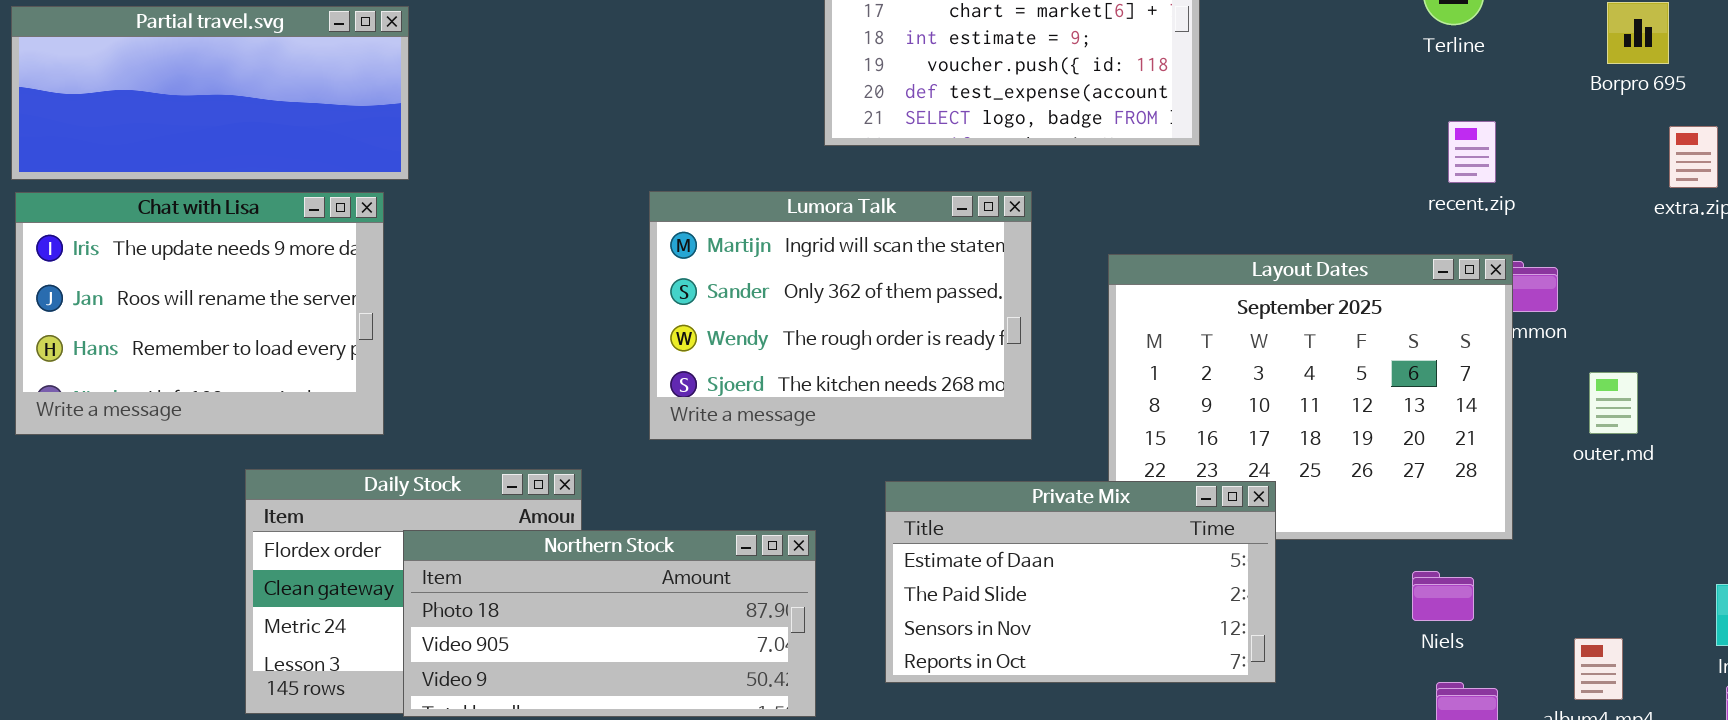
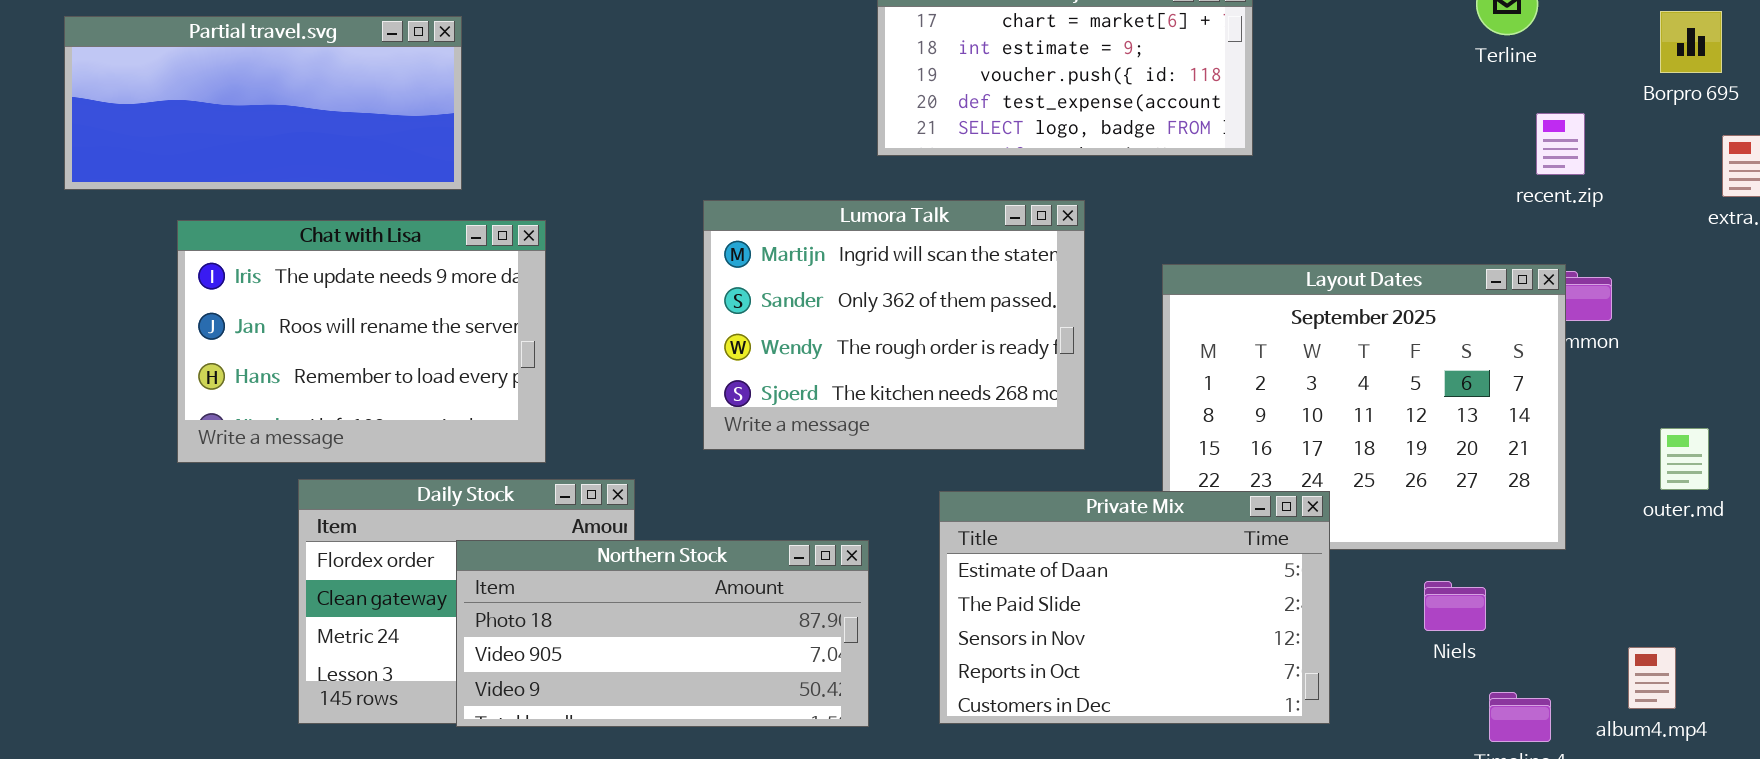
recent.zip: [1448,121,1496,183] -> [1536,113,1585,175], moved
Chat with Lisa: [15,192,384,435] -> [177,220,546,463], moved
outer.md: [1589,372,1638,434] -> [1660,428,1709,490], moved
Private Mix: [885,481,1276,683] -> [939,491,1330,724], resized
Niels: [1412,571,1474,621] -> [1424,581,1486,631], moved

